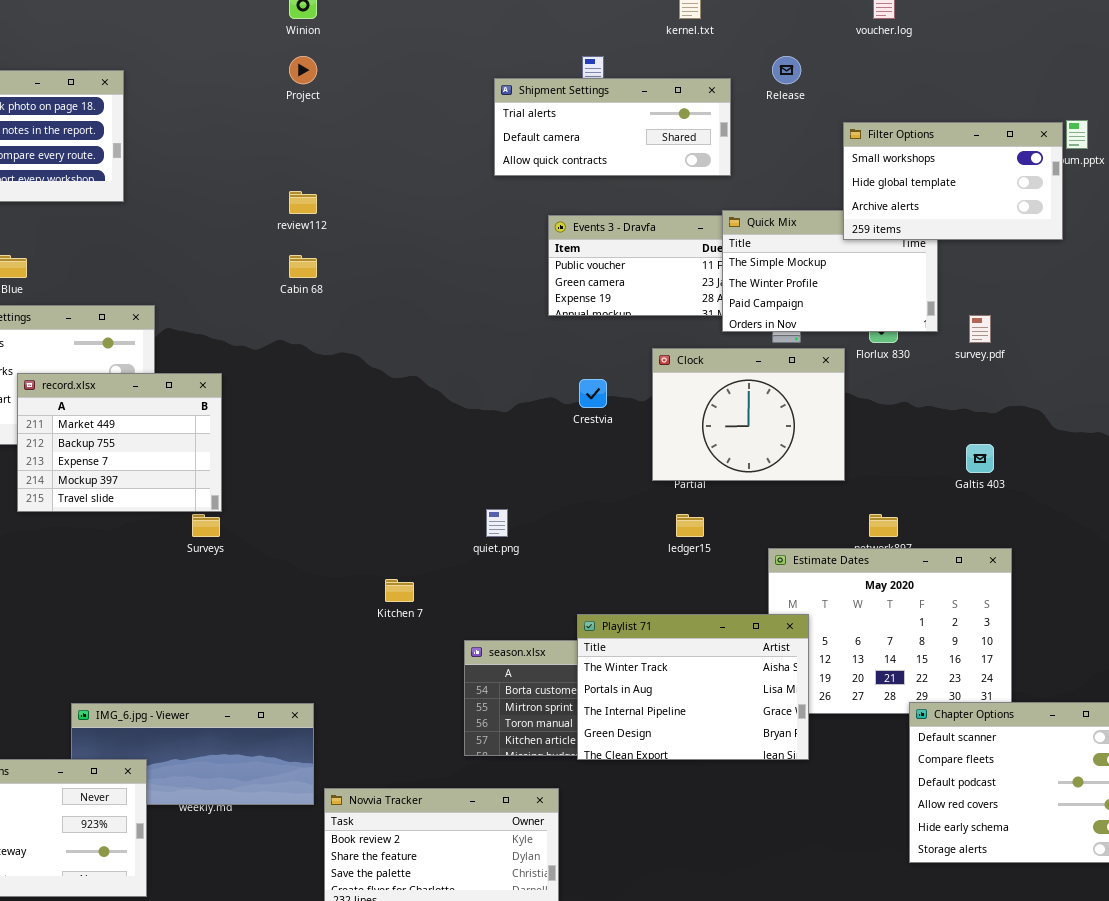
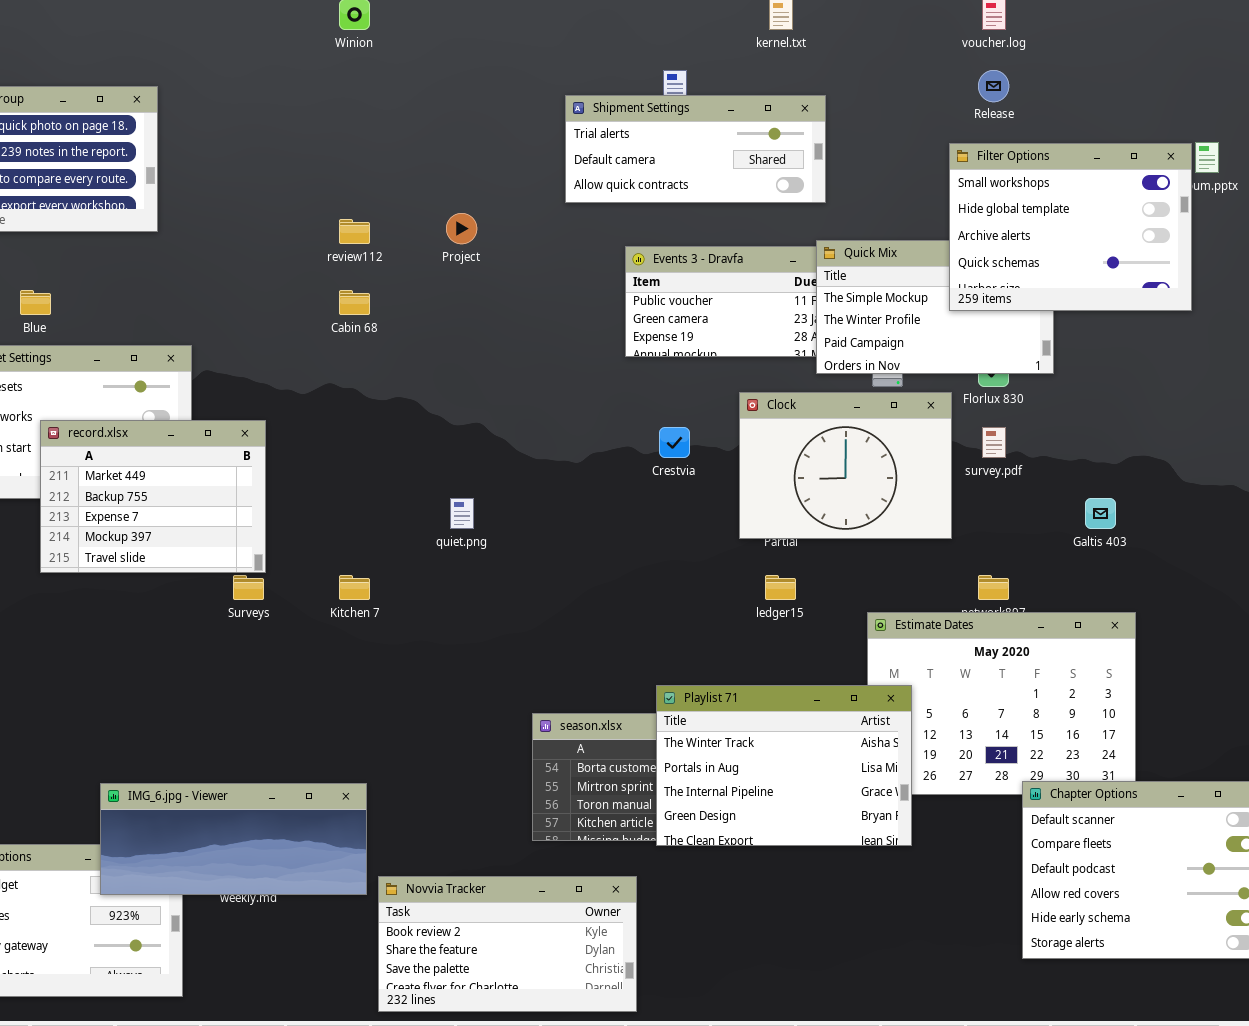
Project: [289,56,317,84] -> [446,213,477,244], moved
Release: [772,56,801,84] -> [978,70,1009,102], moved
Filter Options: [843,122,1063,240] -> [949,143,1192,311], resized
survey.pdf: [969,315,991,343] -> [982,427,1006,458], moved
quiet.png: [486,509,508,537] -> [450,498,474,529], moved
Kitchen 7: [385,579,414,602] -> [339,575,370,600], moved
IMG_6.jpg - Viewer: [71,703,314,805] -> [100,783,367,895], raised

